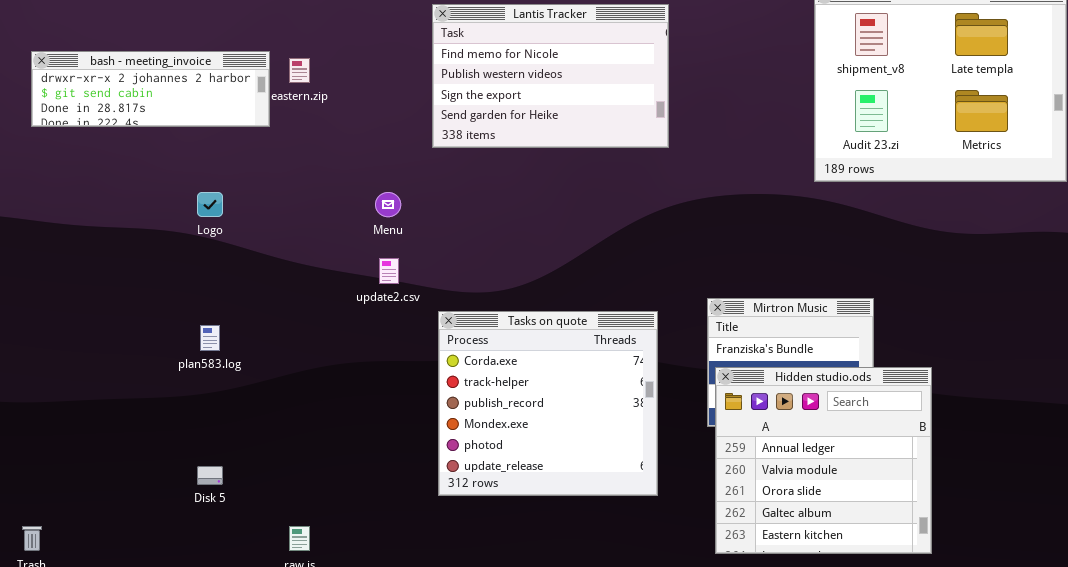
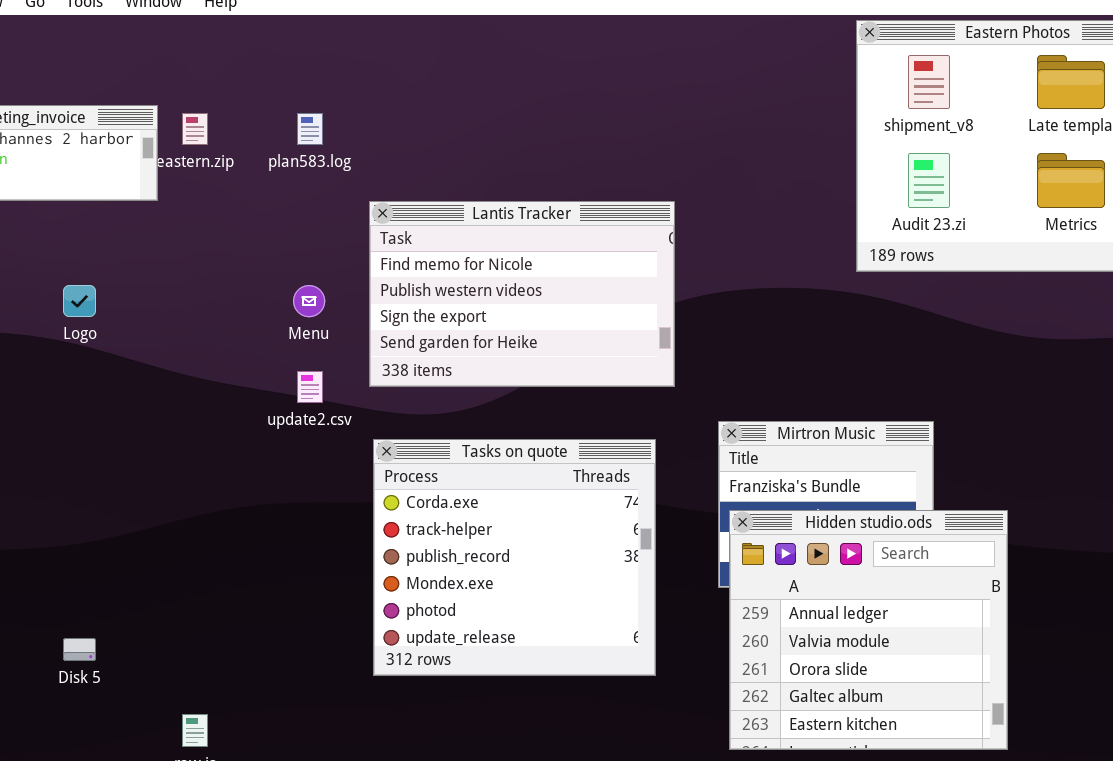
Lantis Tracker: [432,4,669,148] -> [369,201,675,387], moved
plan583.log: [200,325,220,351] -> [297,113,323,145], moved

